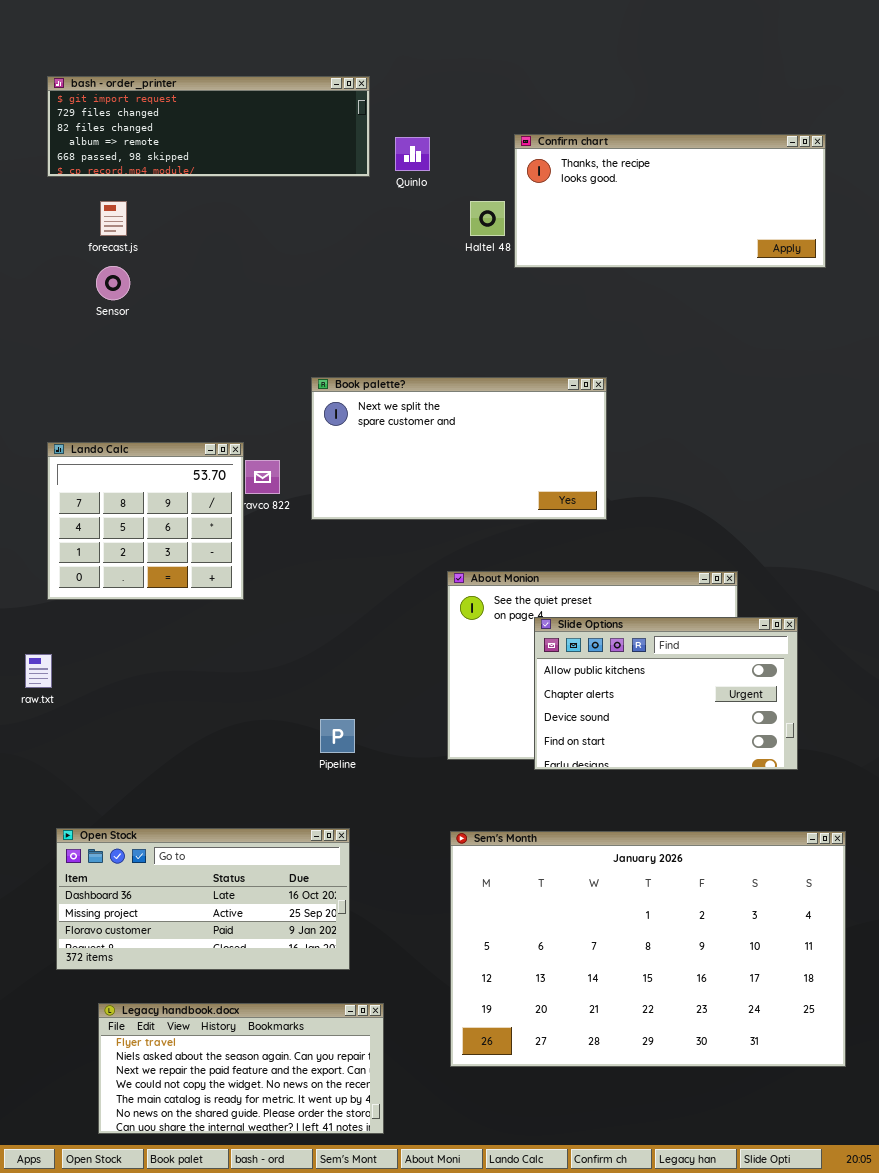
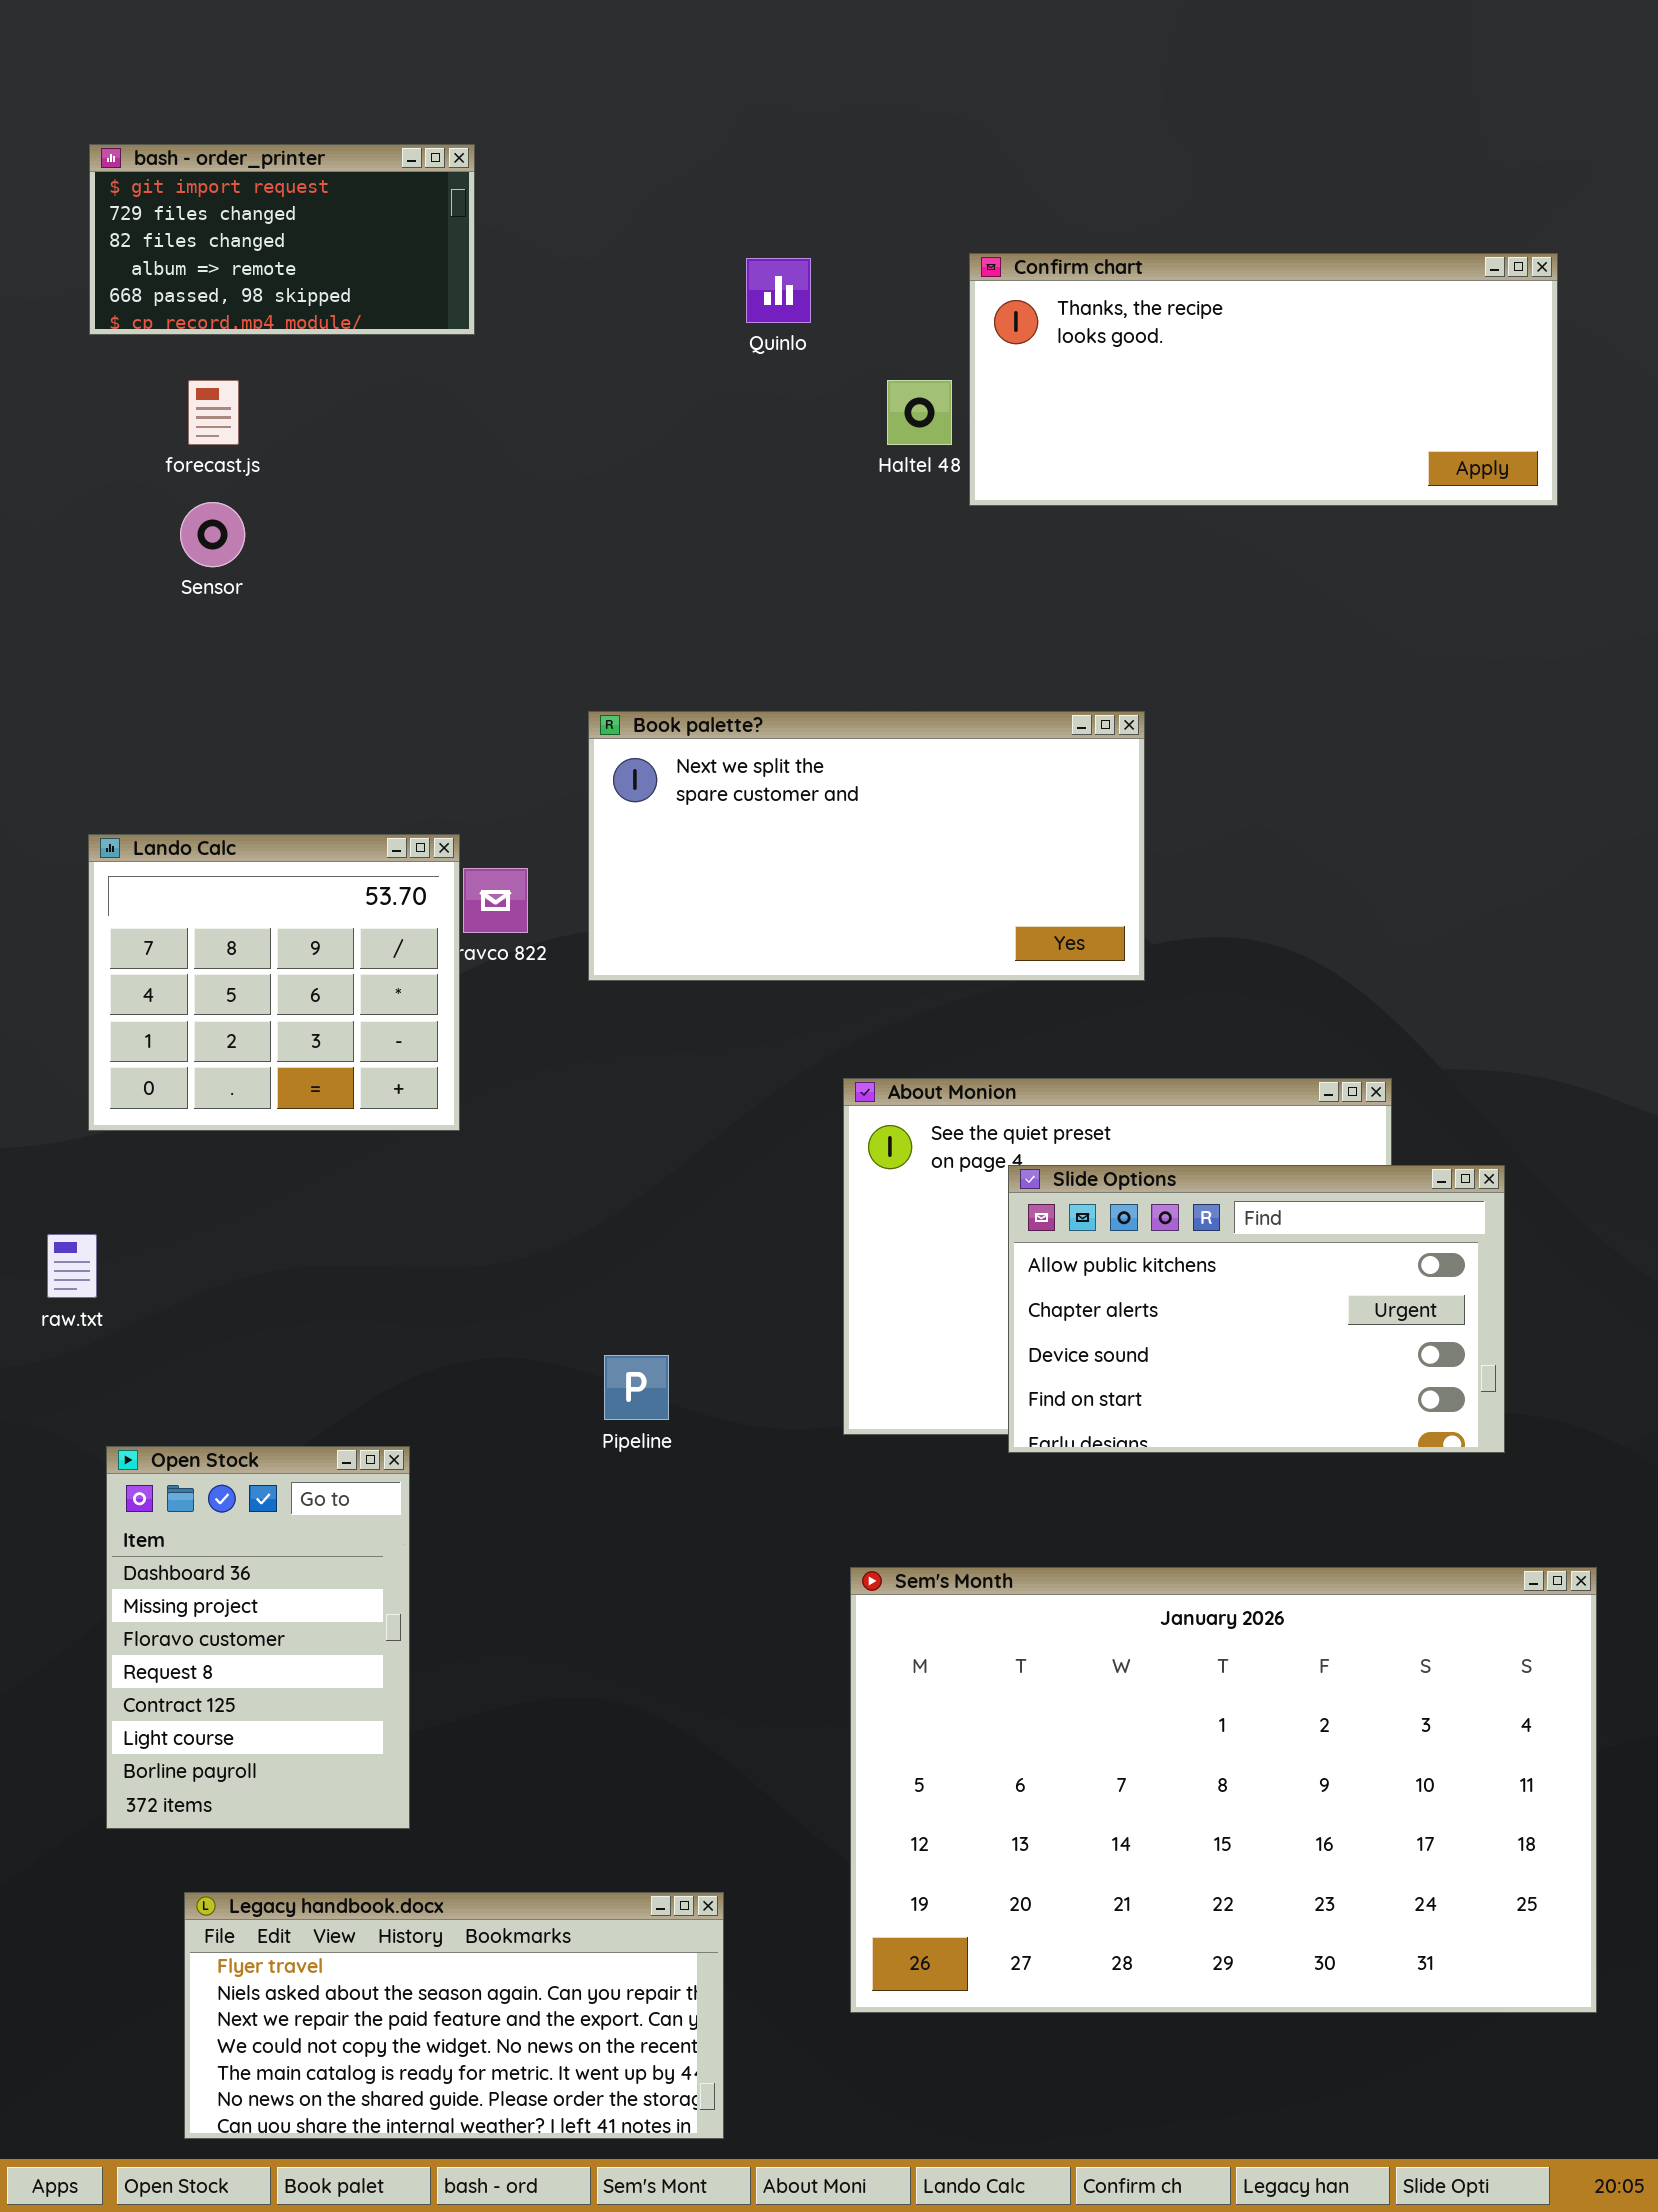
bash - order_printer: [47,76,370,177] -> [89,144,475,335], resized
Open Stock: [56,828,350,970] -> [106,1446,410,1829], resized

